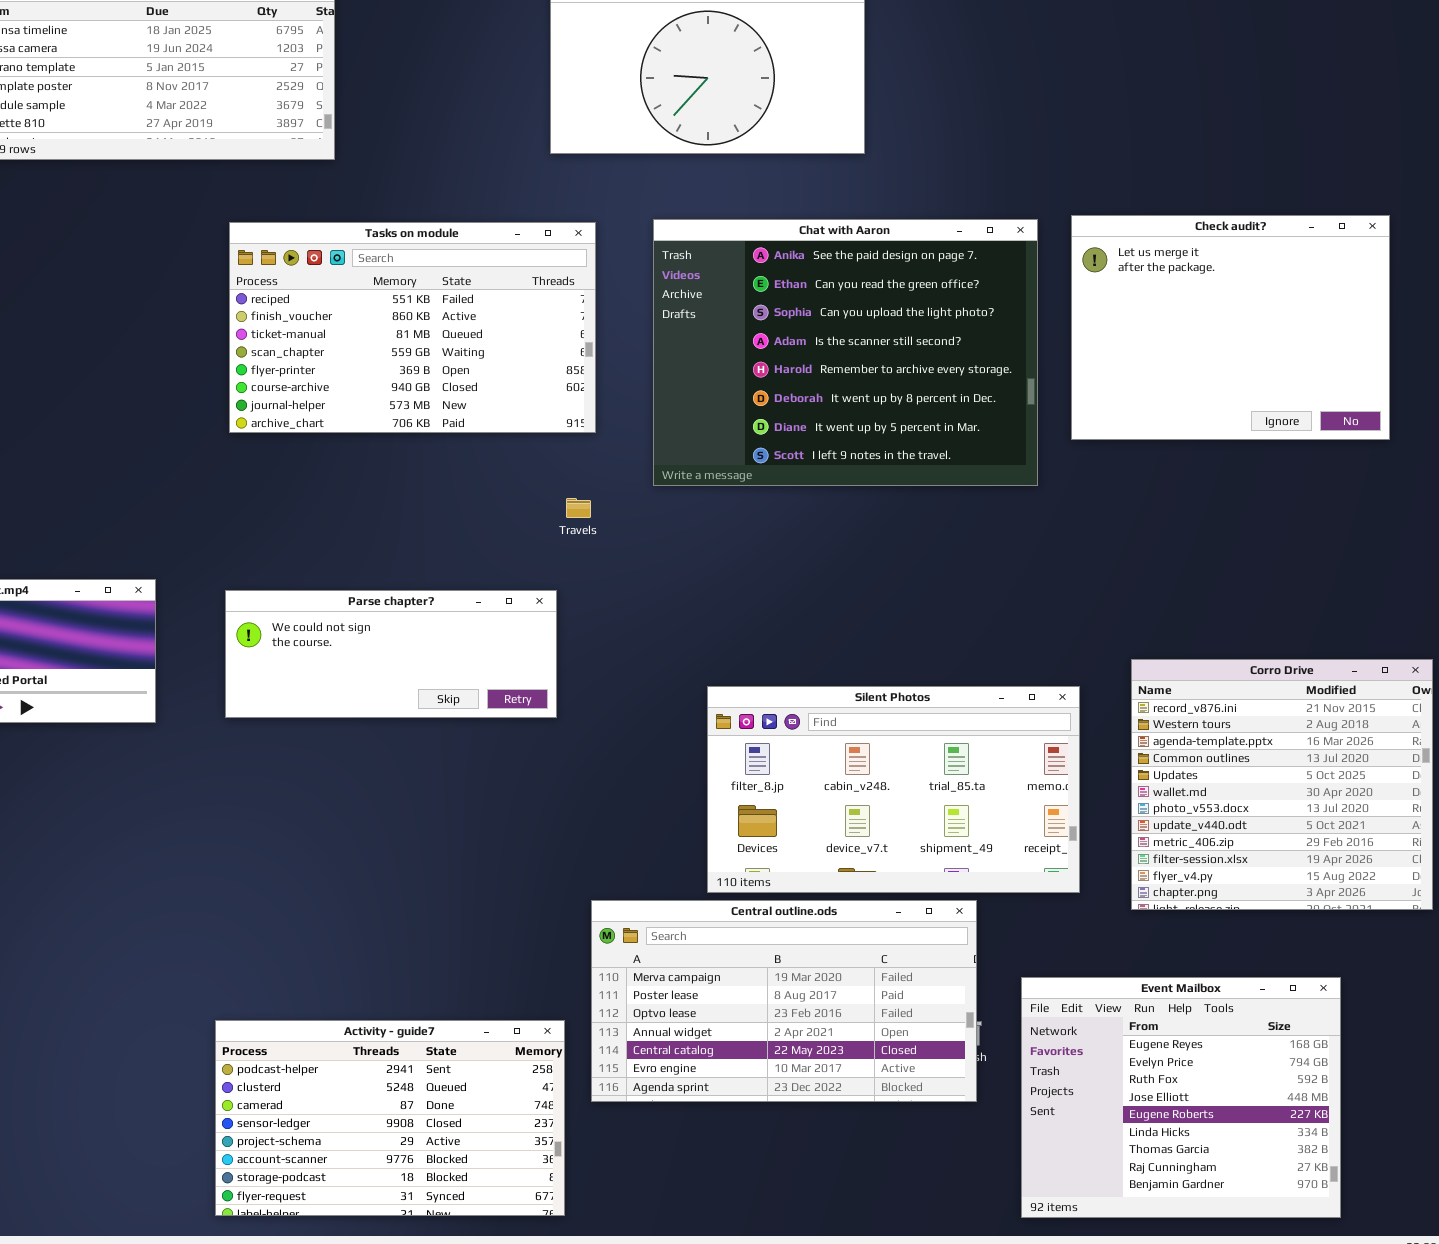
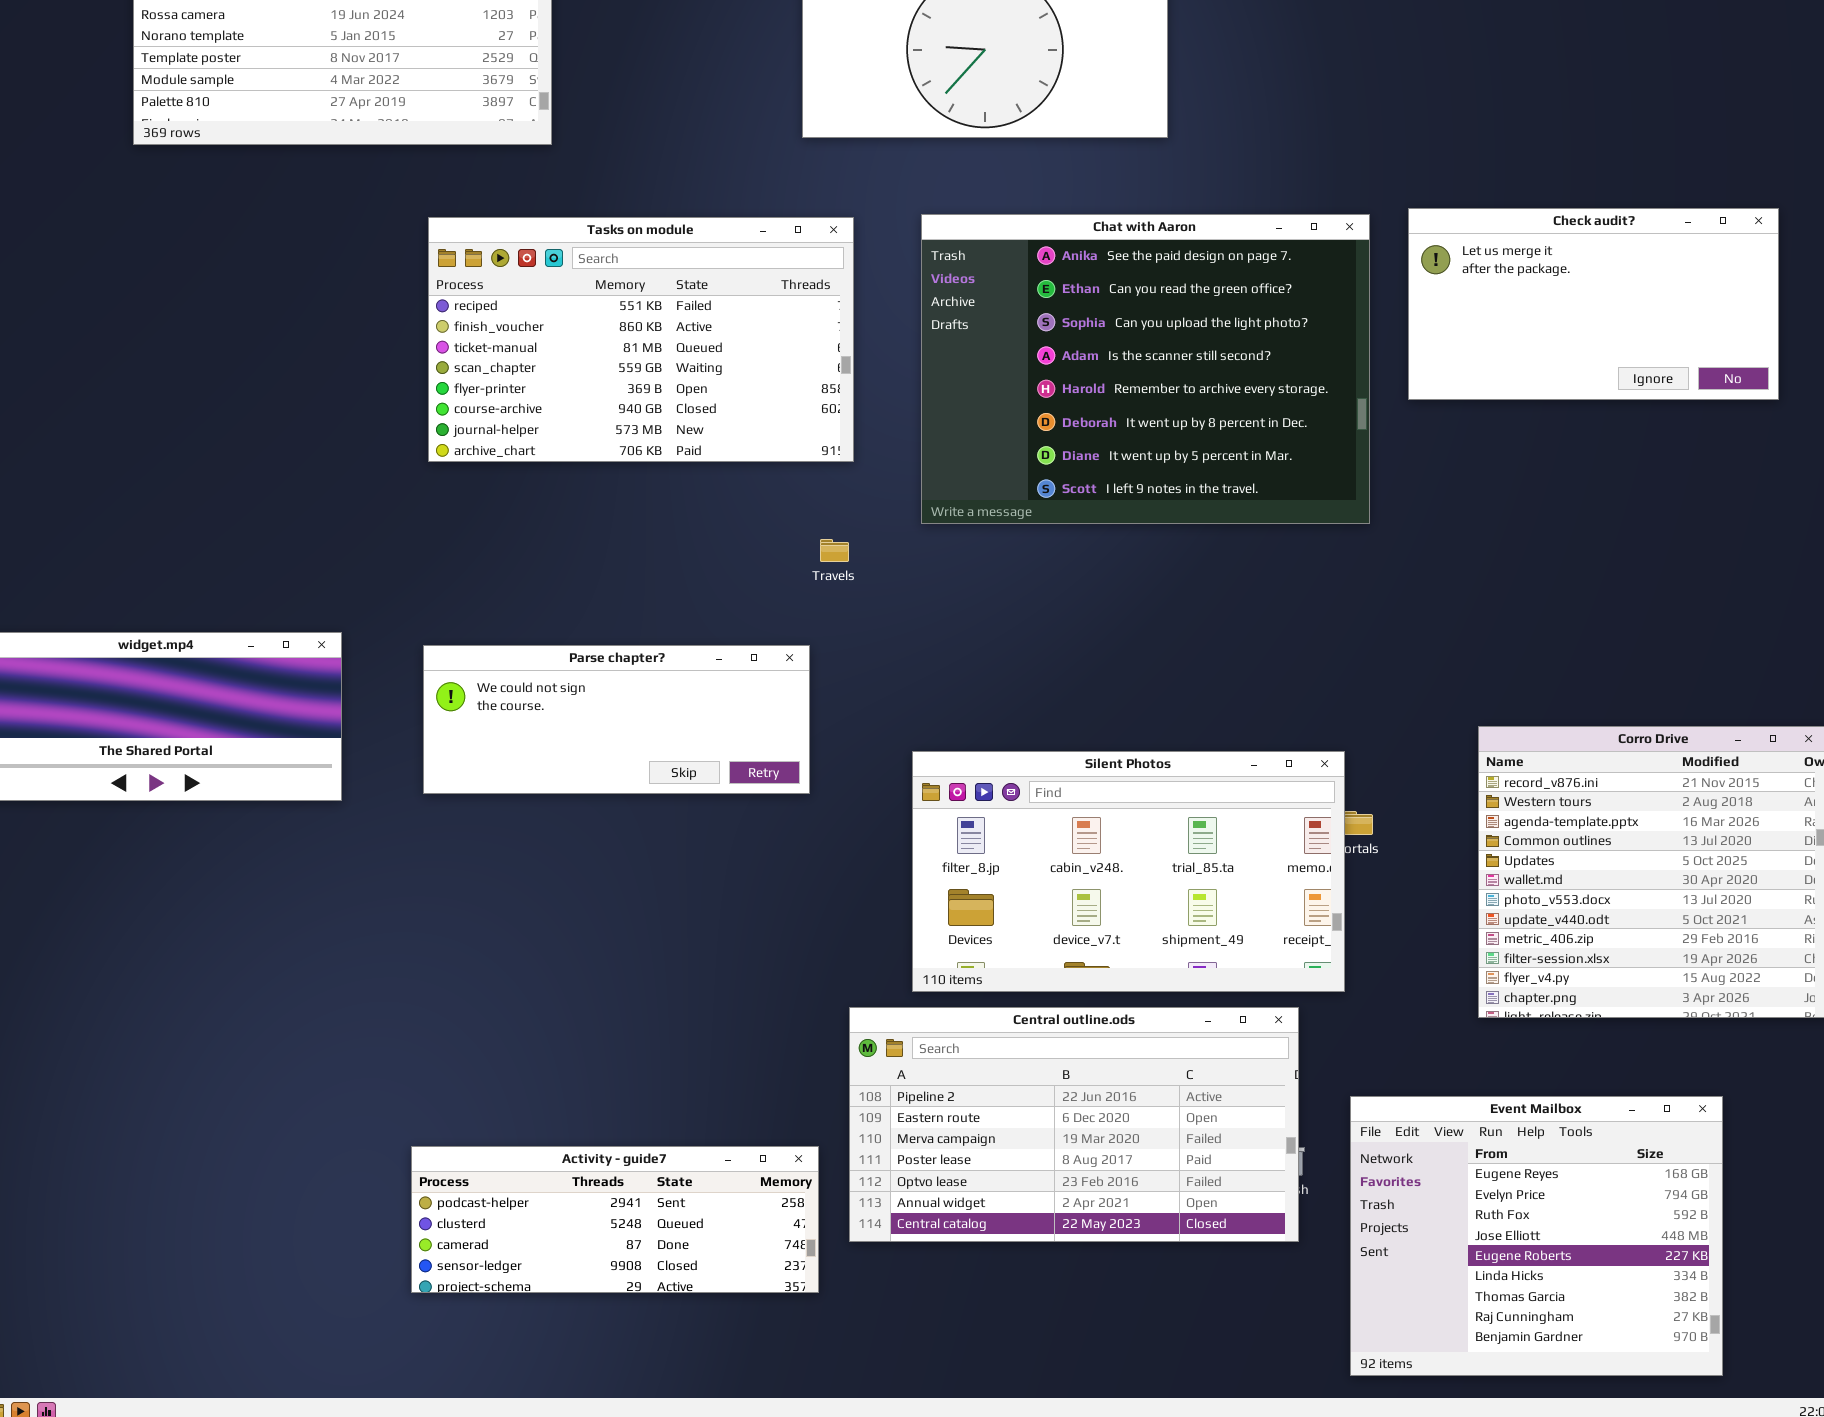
Check audit?: [1071,215,1390,440] -> [1408,208,1779,400], resized
Silent Photos: [707,686,1080,893] -> [912,751,1345,992], moved
Central outline.ods: [591,900,977,1102] -> [849,1007,1299,1242], scrolled up 2 rows
Activity - guide7: [215,1020,565,1216] -> [411,1146,819,1293], resized

